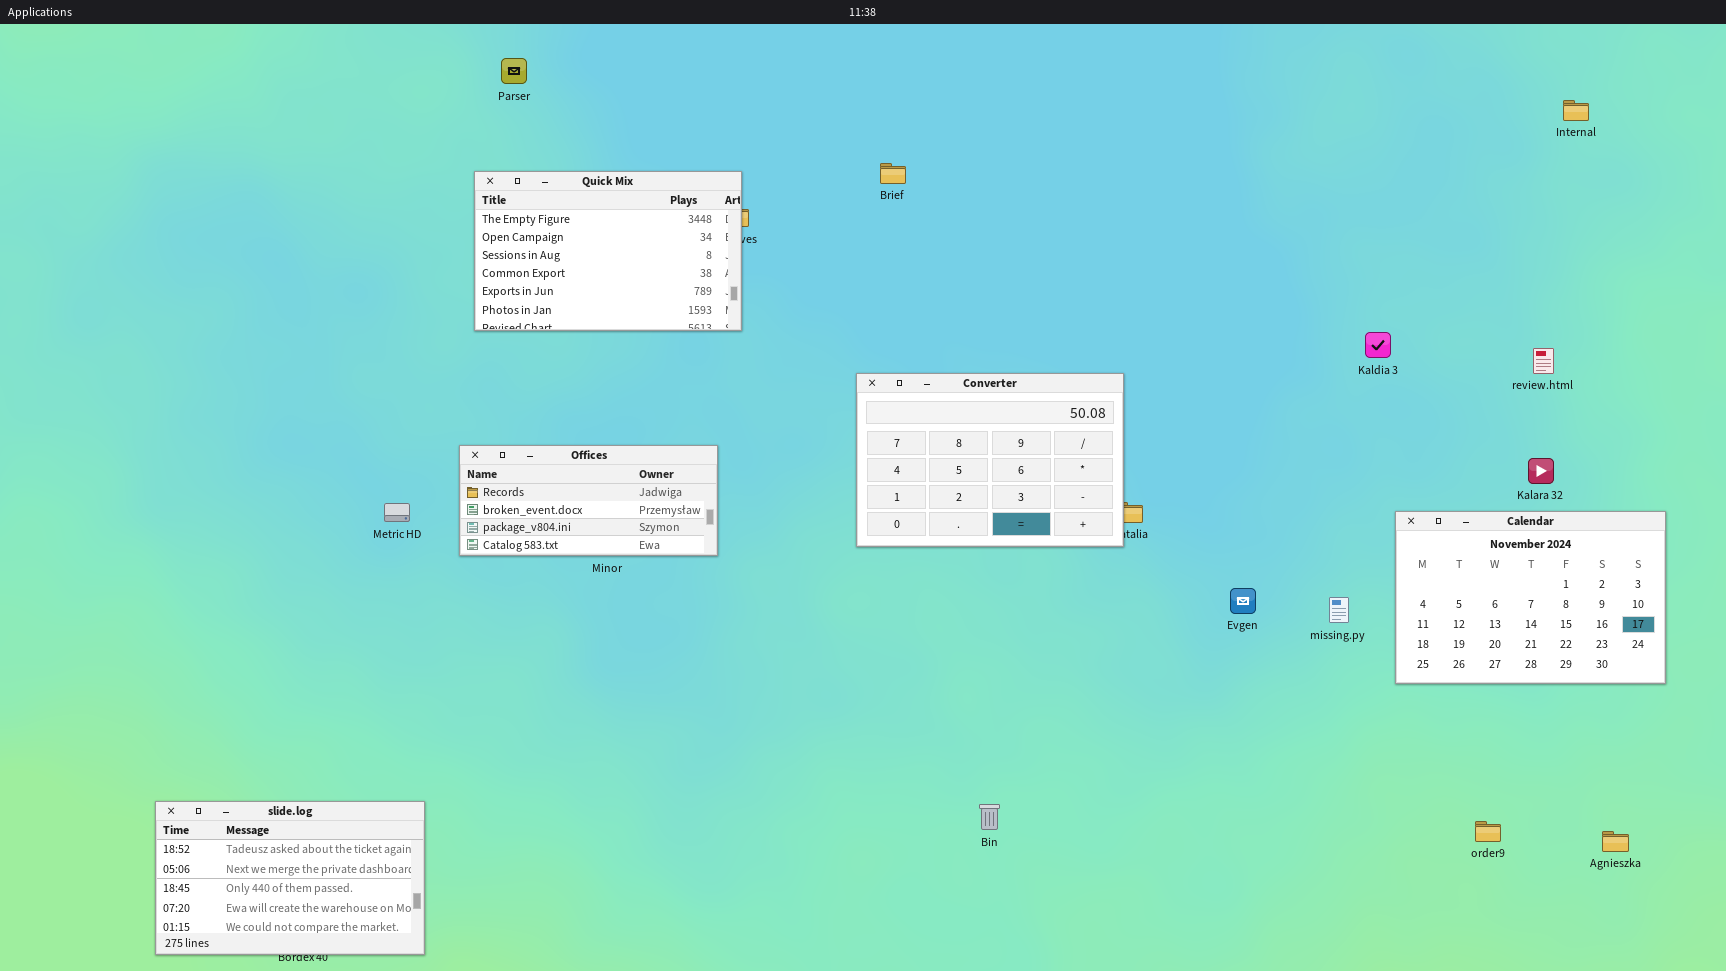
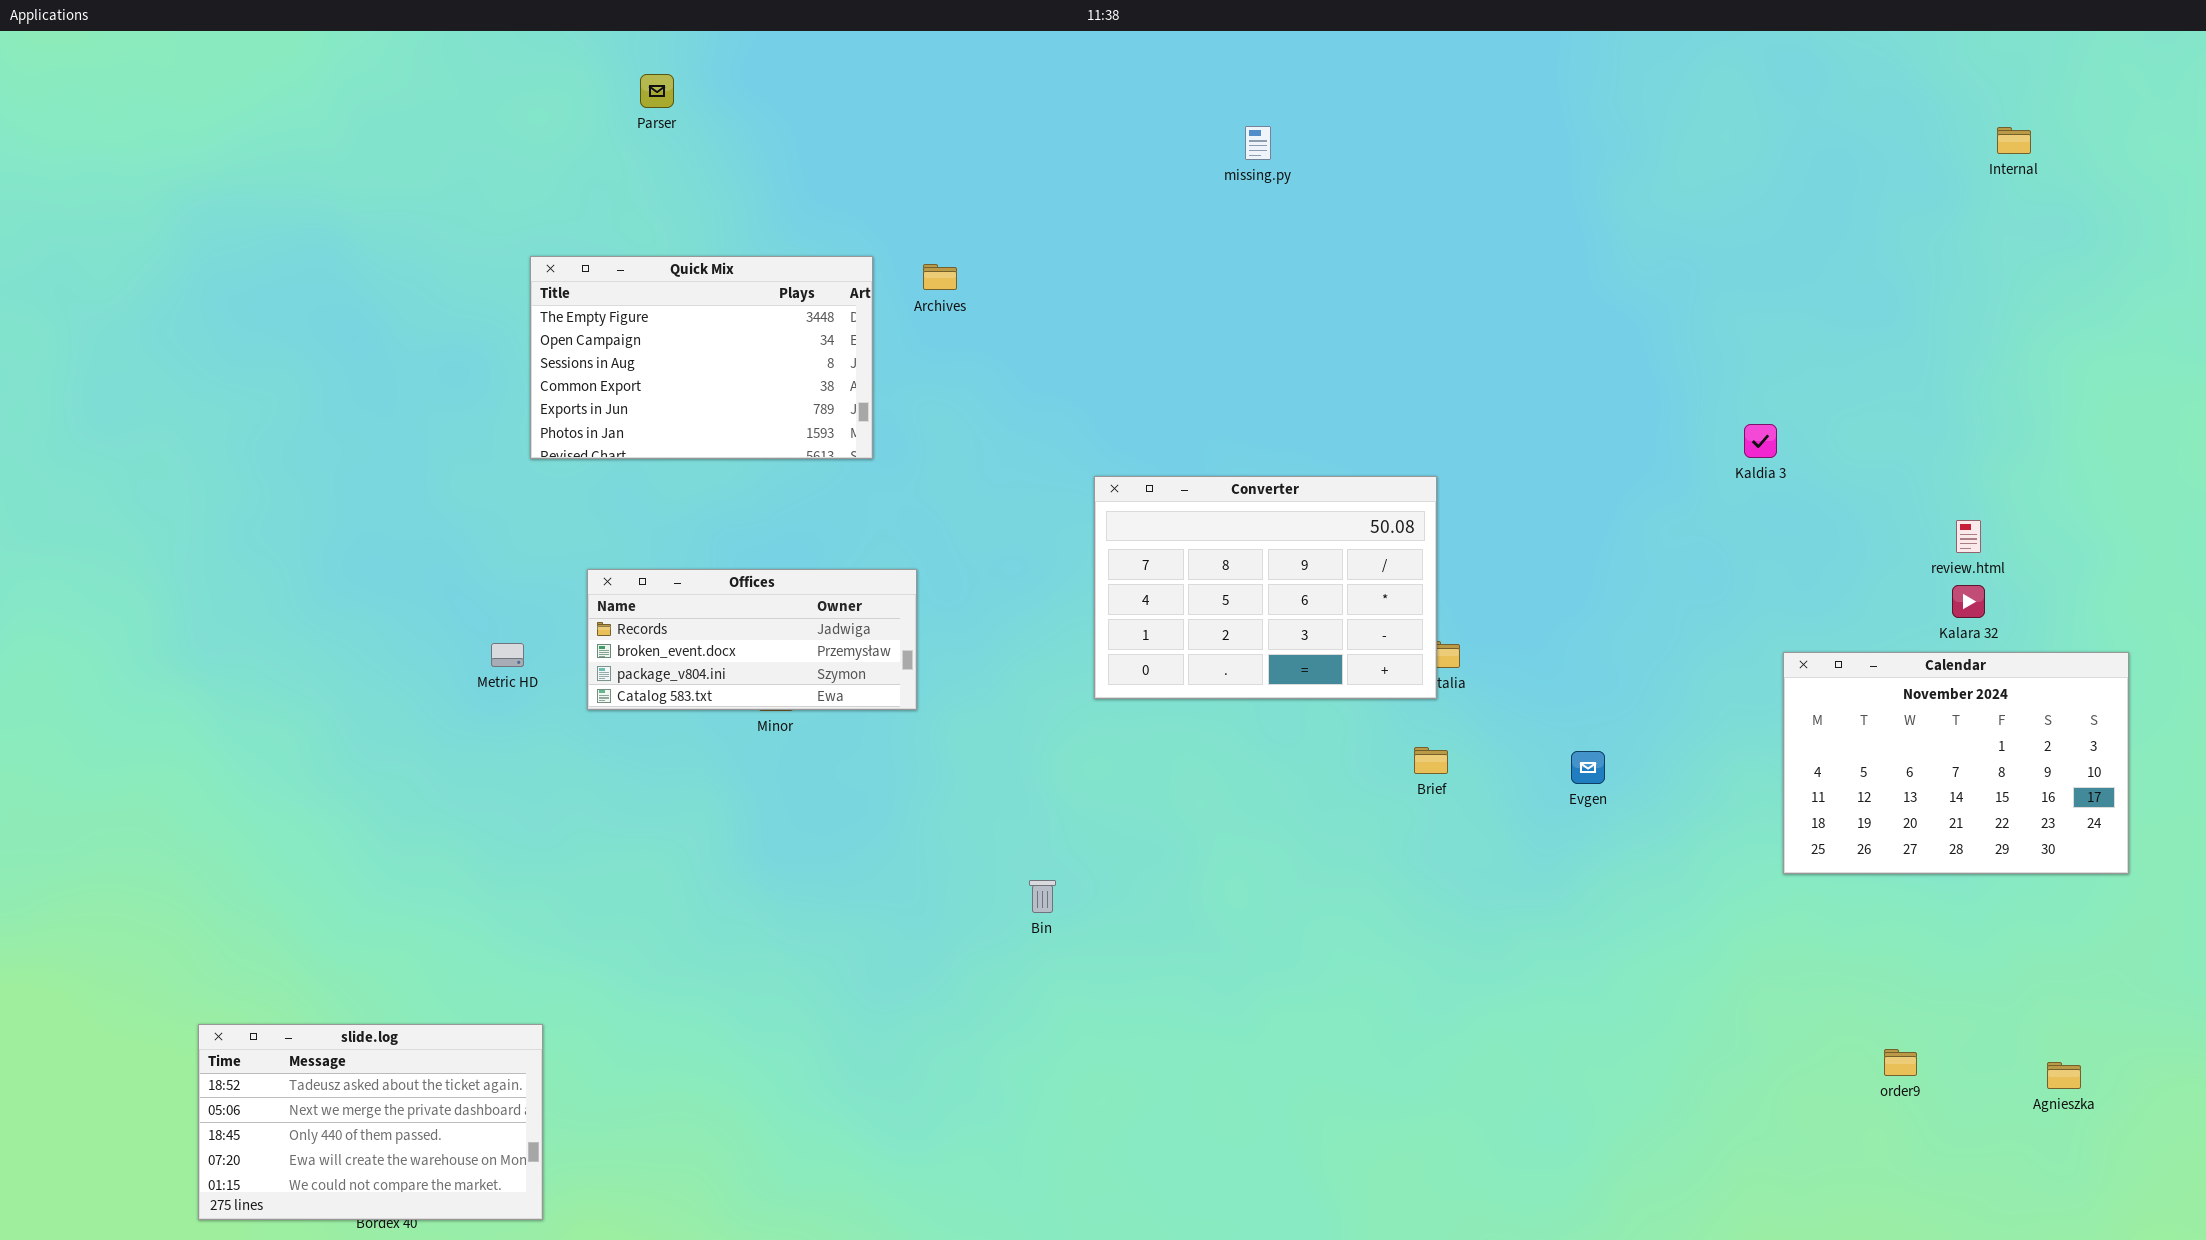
Brief: [880,163,906,184] -> [1414,747,1448,774], moved
Quick Mix: [474,171,742,331] -> [530,256,873,459], moved
review.html: [1533,348,1554,374] -> [1956,520,1981,553], moved
missing.py: [1329,597,1349,623] -> [1245,126,1271,160], moved
Bin: [979,804,1000,830] -> [1029,880,1056,913], moved

